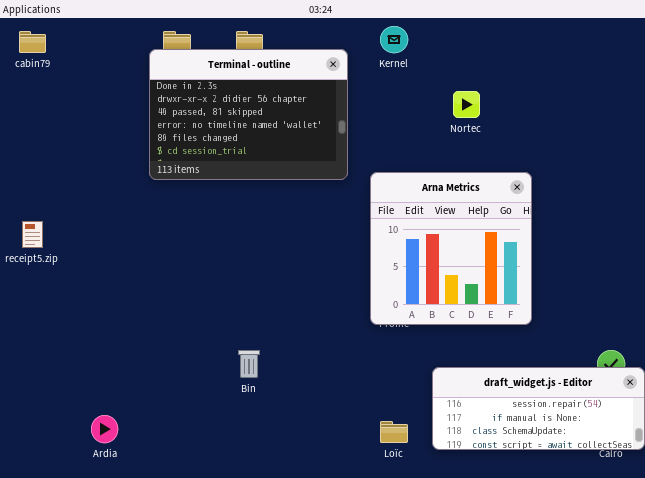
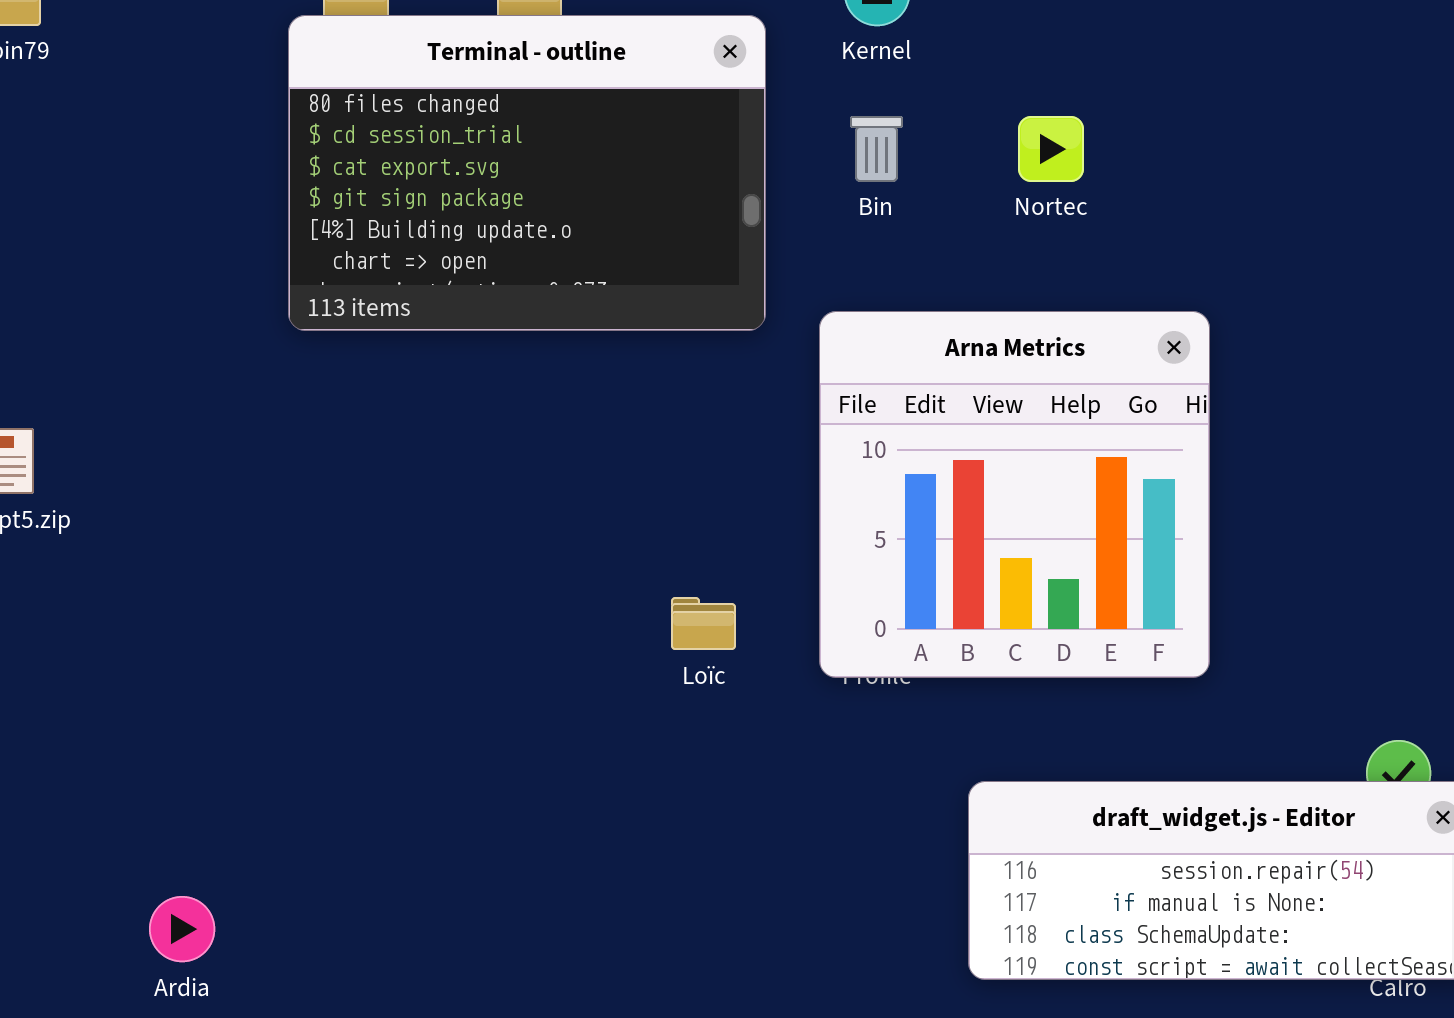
Terminal - outline: [149,49,348,180] -> [288,15,766,331], scrolled down 4 rows
Bin: [238,350,260,378] -> [850,116,903,182], moved
Loïc: [380,421,408,443] -> [671,597,736,650], moved

